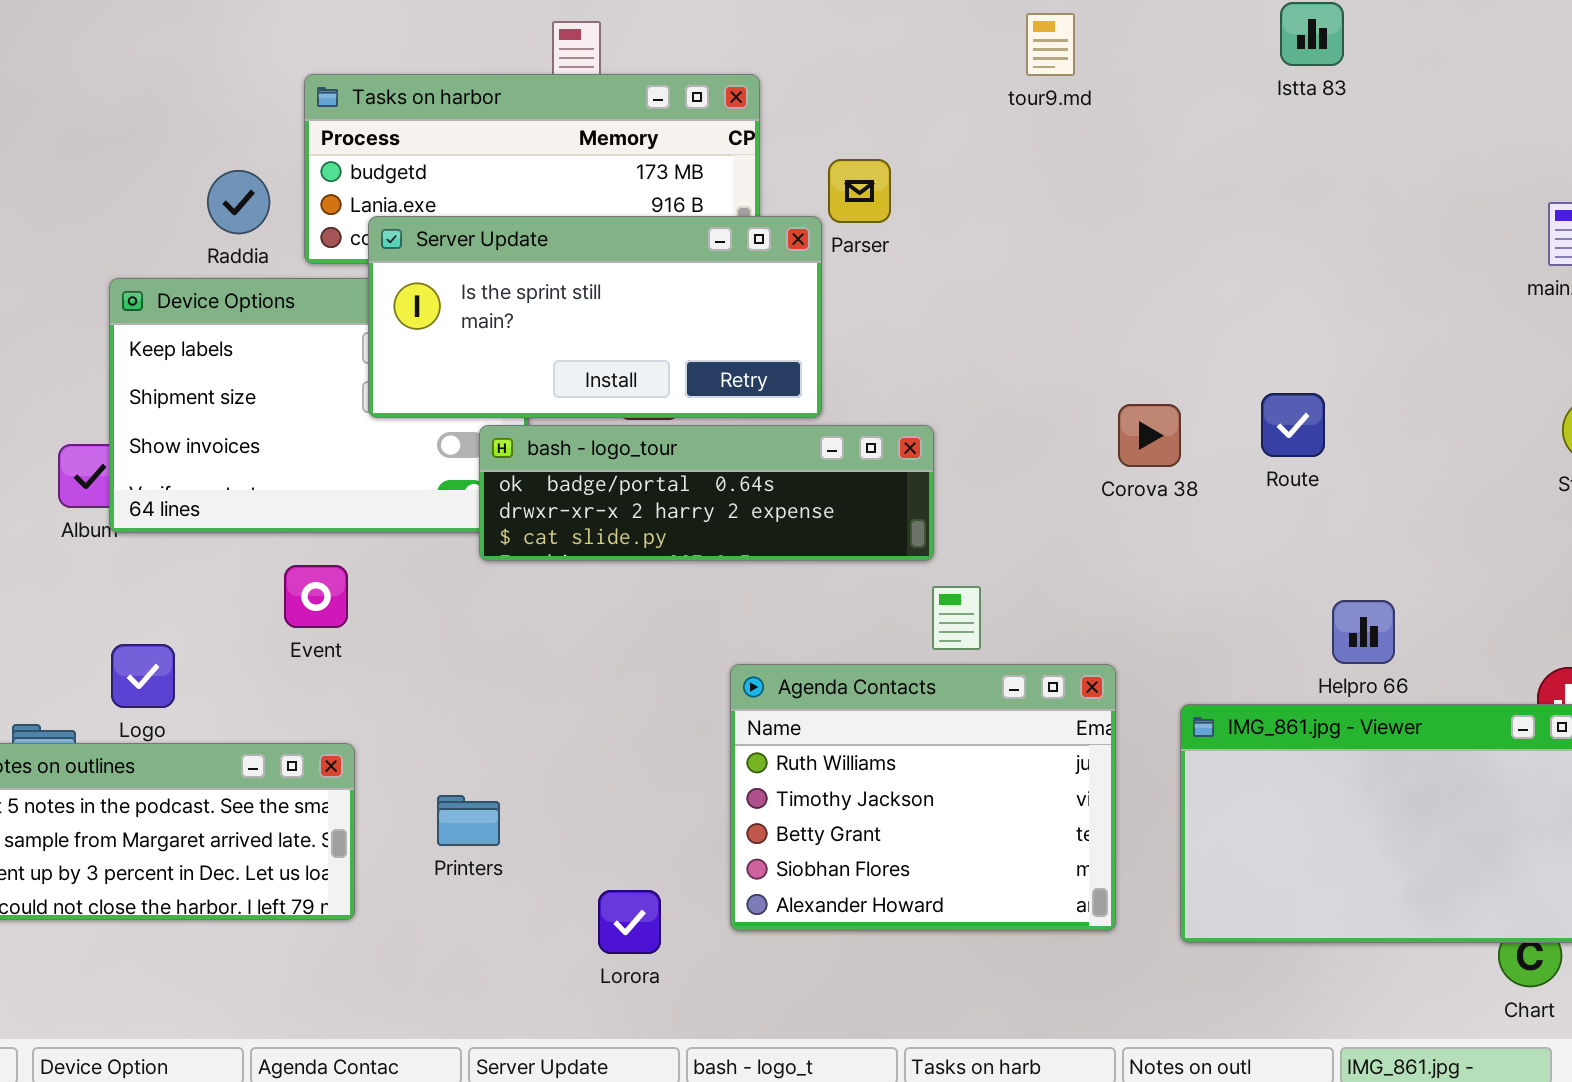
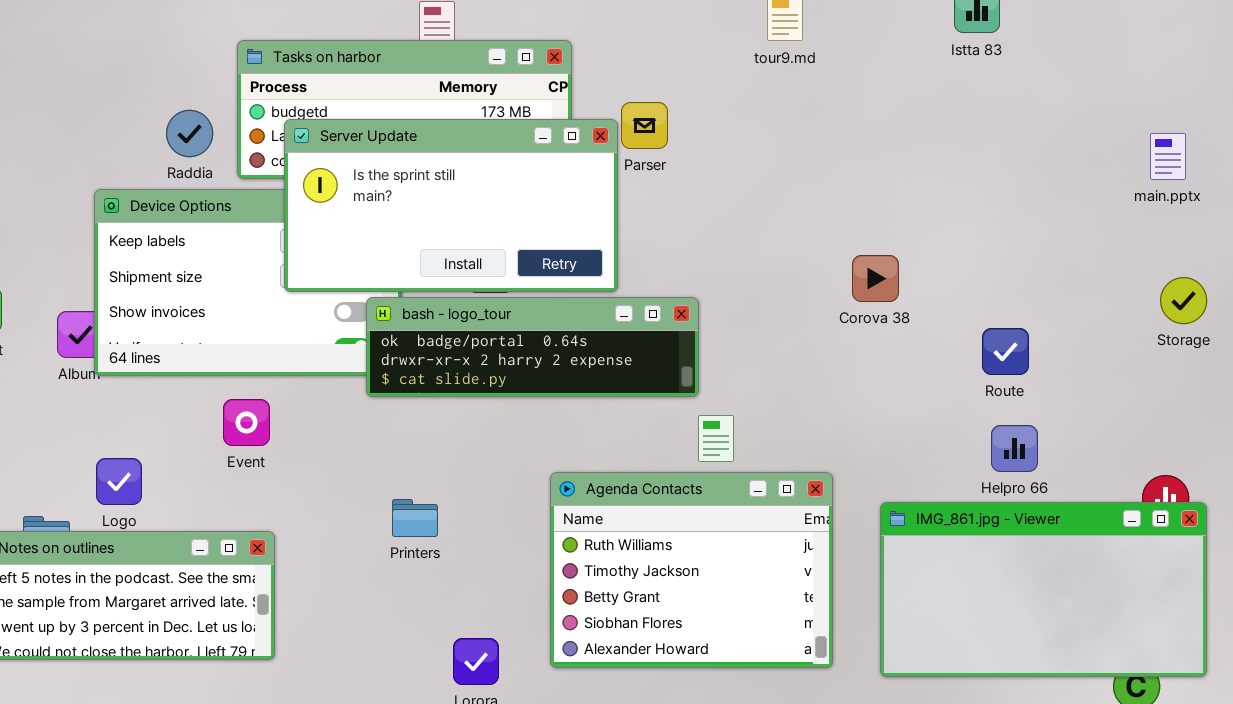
Server Update: [368,216,822,418] -> [284,119,618,292], resized
Route: [1261,393,1325,457] -> [982,328,1029,375], moved
Corova 38: [1118,404,1181,467] -> [852,255,899,302], moved
Printers: [437,795,500,846] -> [392,499,438,537], moved

